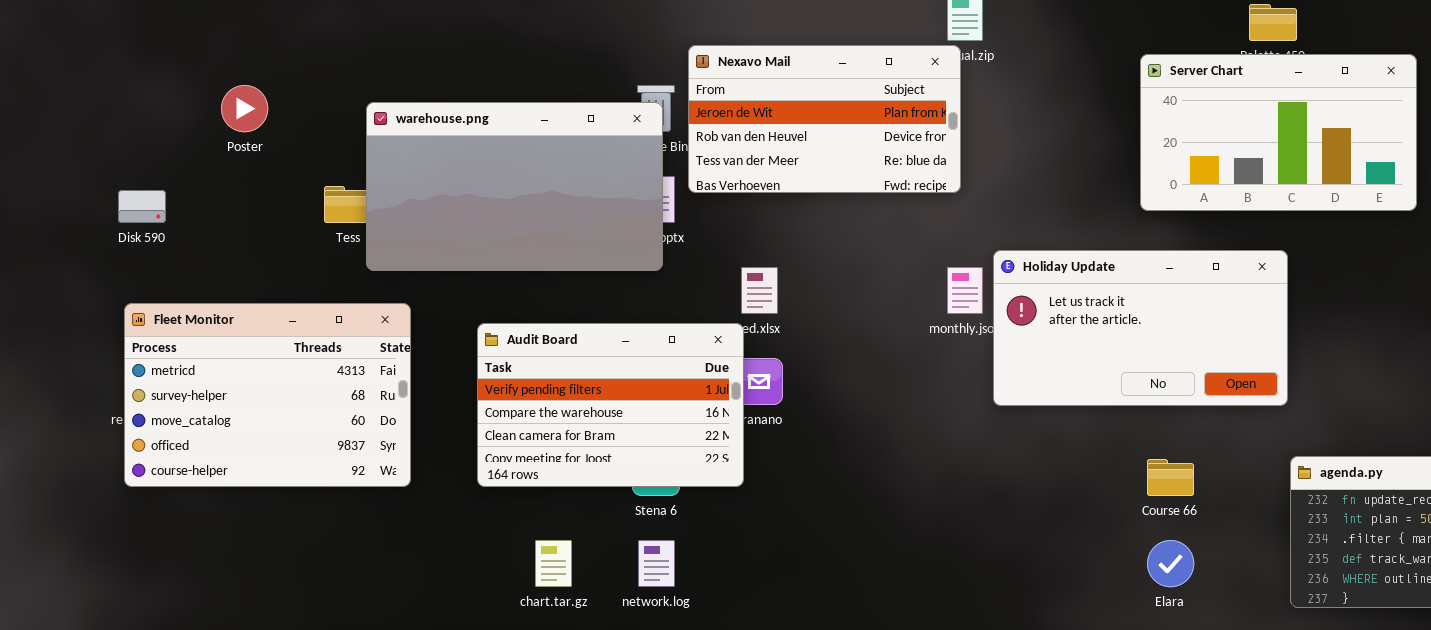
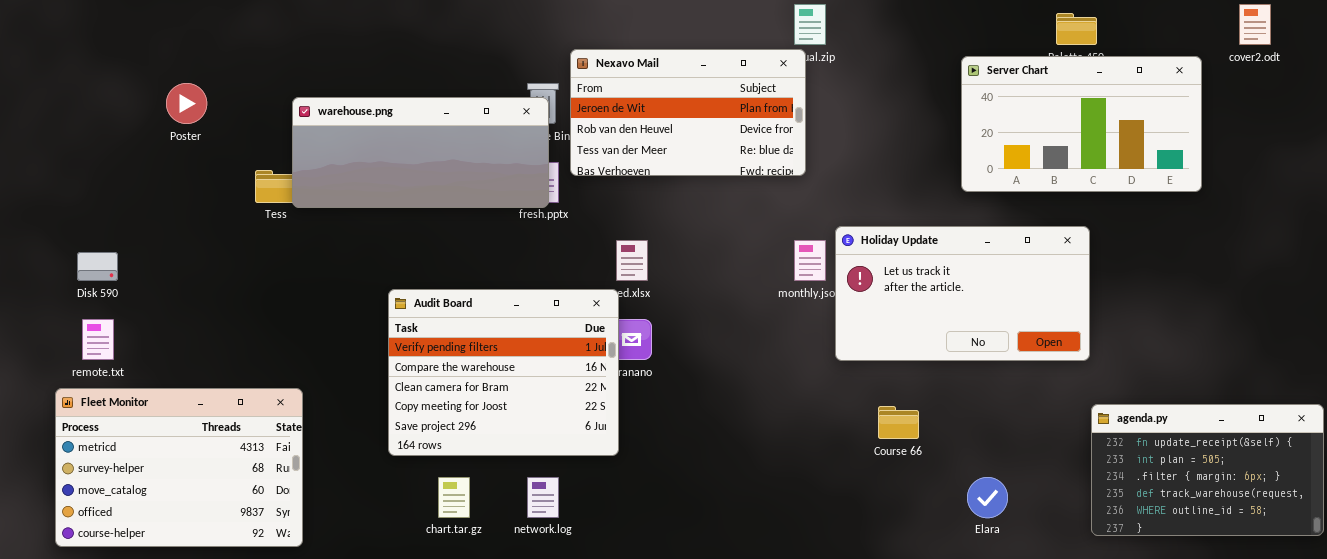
warehouse.png: [366,102,663,271] -> [292,97,549,208], resized
Disk 590: [118,190,166,223] -> [77,252,118,281], moved
Fleet Monitor: [124,303,411,487] -> [55,388,303,547], moved
Audit Board: [477,323,744,487] -> [388,289,619,456], resized
Course 66: [1147,459,1194,496] -> [878,406,919,439], moved

